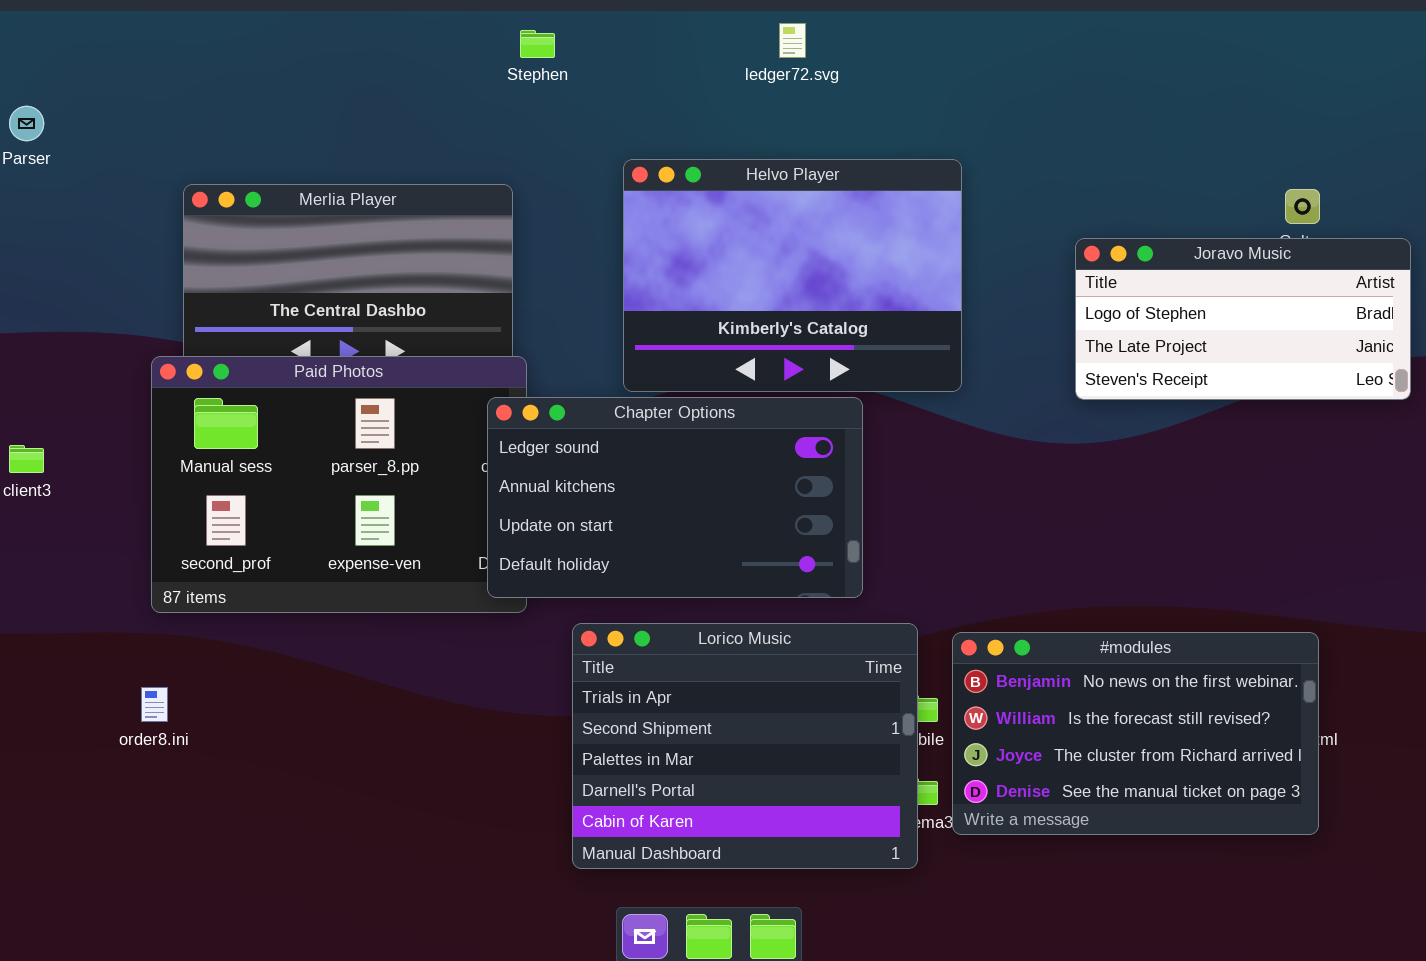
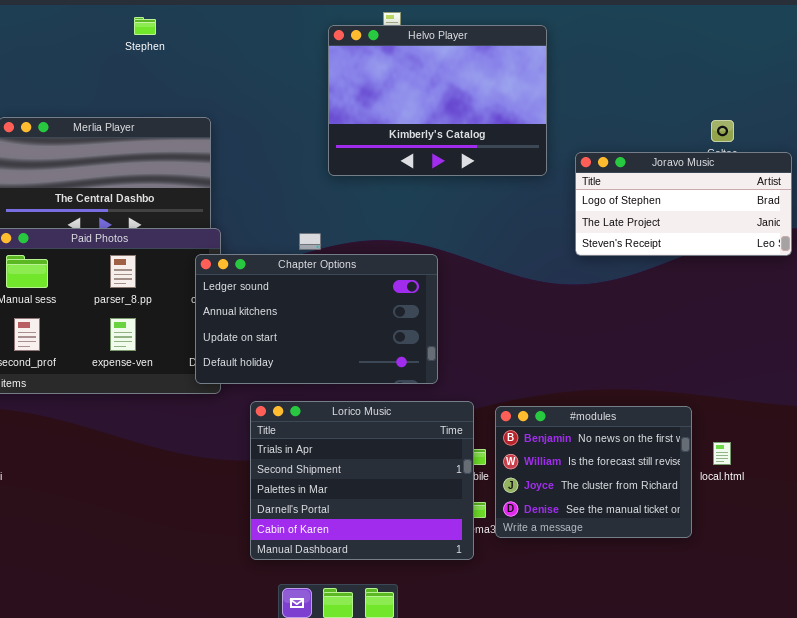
Stephen: [520,30,555,58] -> [134,17,156,35], moved
Helvo Player: [623,159,962,392] -> [328,25,547,176], moved
#modules: [952,632,1319,835] -> [495,406,692,538], resized

